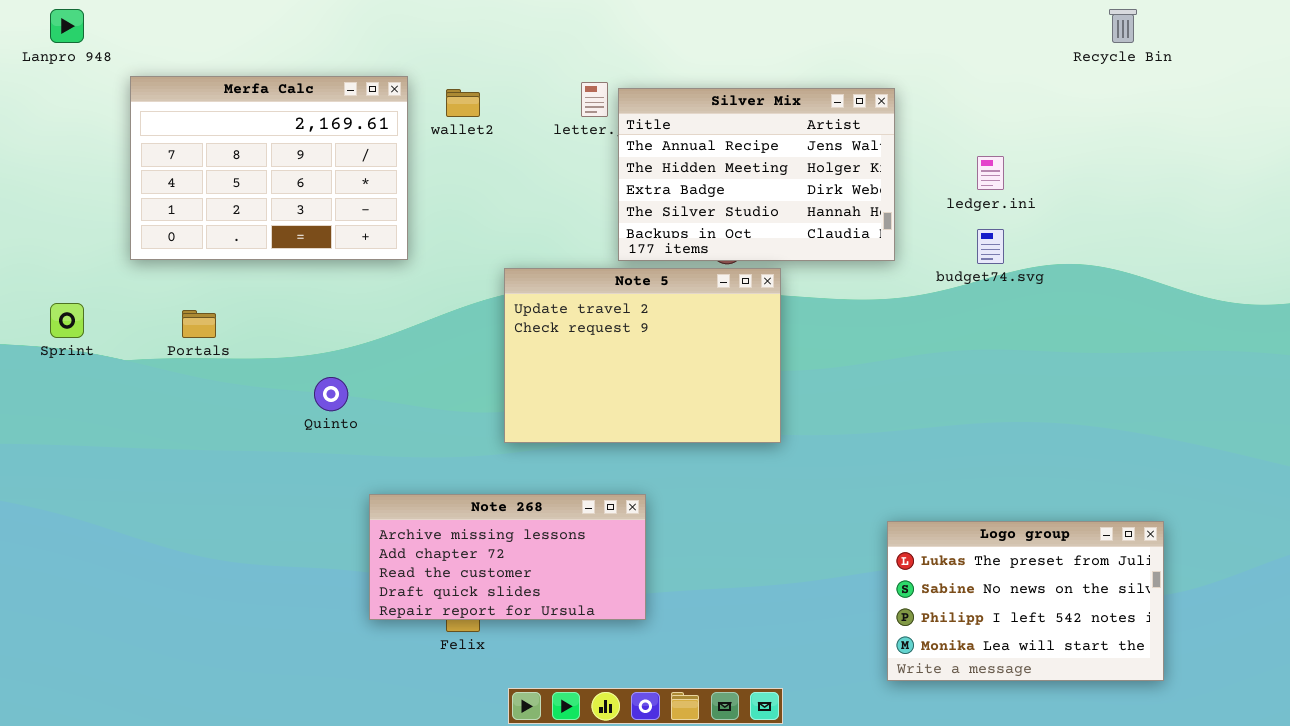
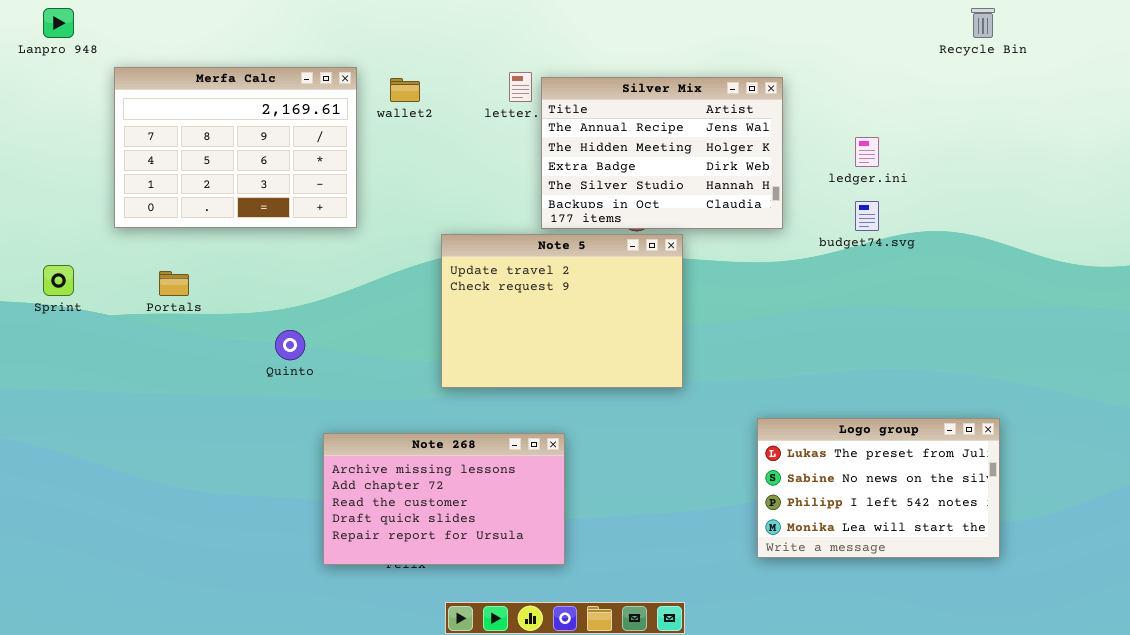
Note 268: [369,494,646,620] -> [323,433,565,565], resized
Logo group: [887,521,1164,681] -> [757,418,1000,558], moved

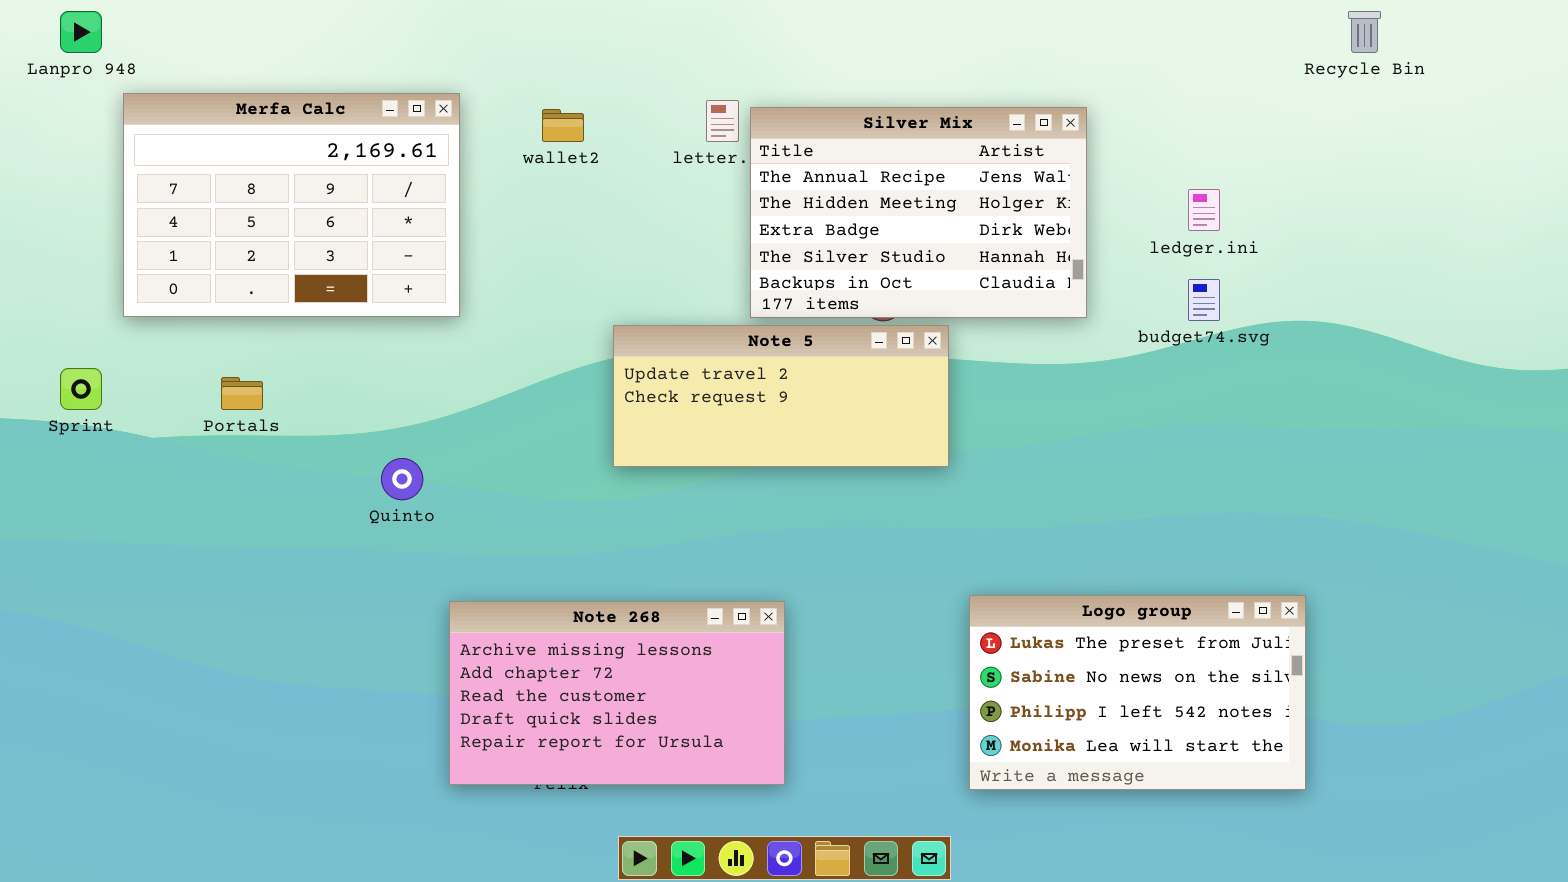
Merfa Calc: [114,67,357,228] -> [123,93,460,317], moved
Note 5: [441,234,683,388] -> [613,325,949,467], resized
Logo group: [757,418,1000,558] -> [969,595,1306,790], moved

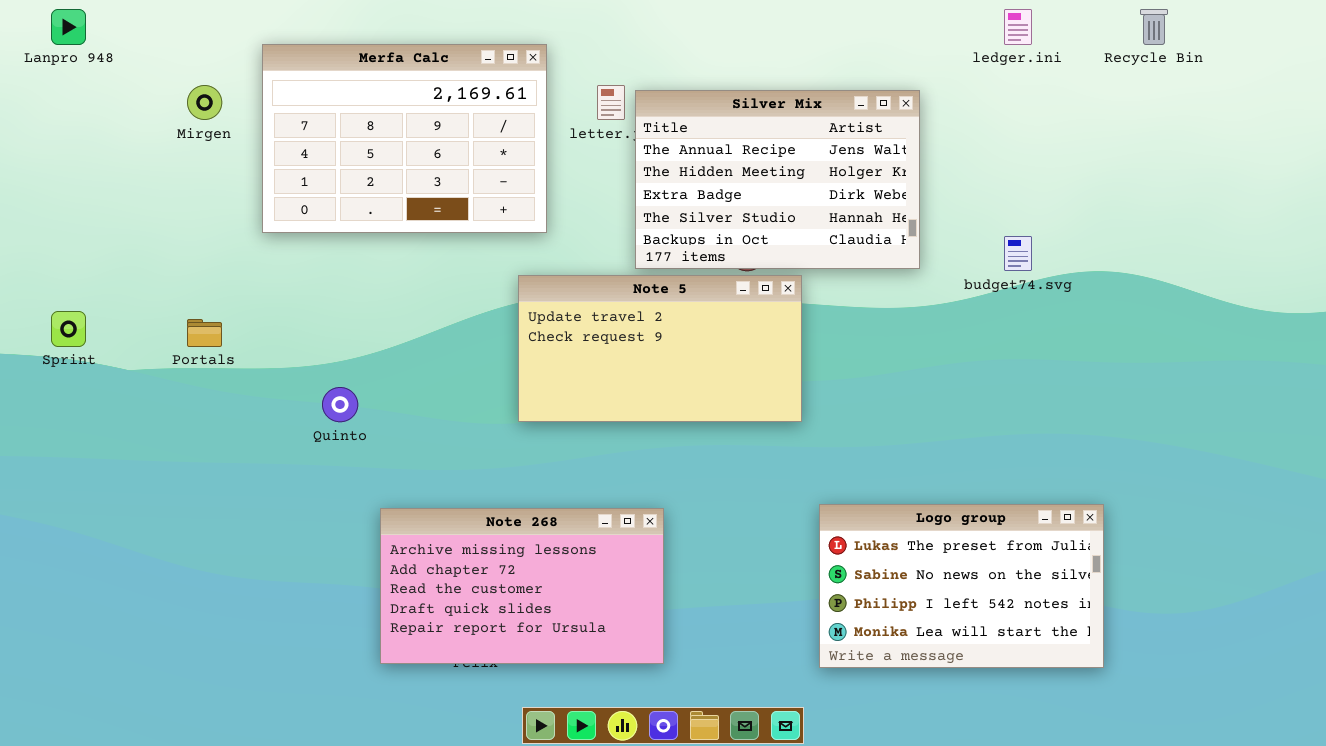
Merfa Calc: [123,93,460,317] -> [262,44,547,233], moved
ledger.ini: [1188,189,1220,231] -> [1004,9,1032,45], moved
Note 5: [613,325,949,467] -> [518,275,802,422], resized

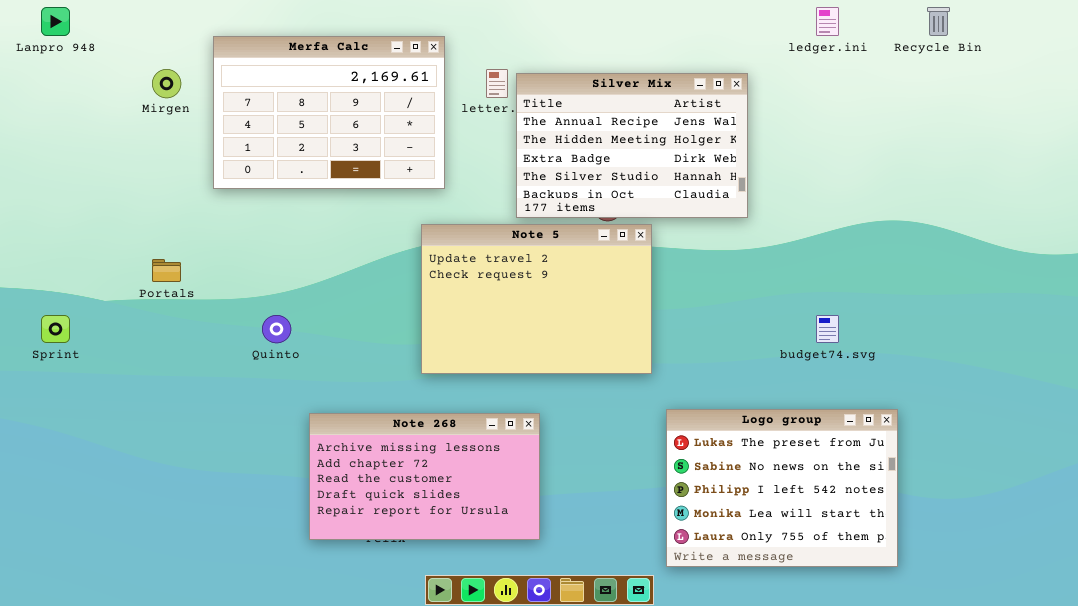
budget74.svg: [1004,236,1032,271] -> [816,315,839,343], moved
Note 5: [518,275,802,422] -> [421,224,652,374], resized
Sprint: [51,311,86,347] -> [41,315,70,343], moved
Logo group: [819,504,1104,668] -> [666,409,898,567], resized

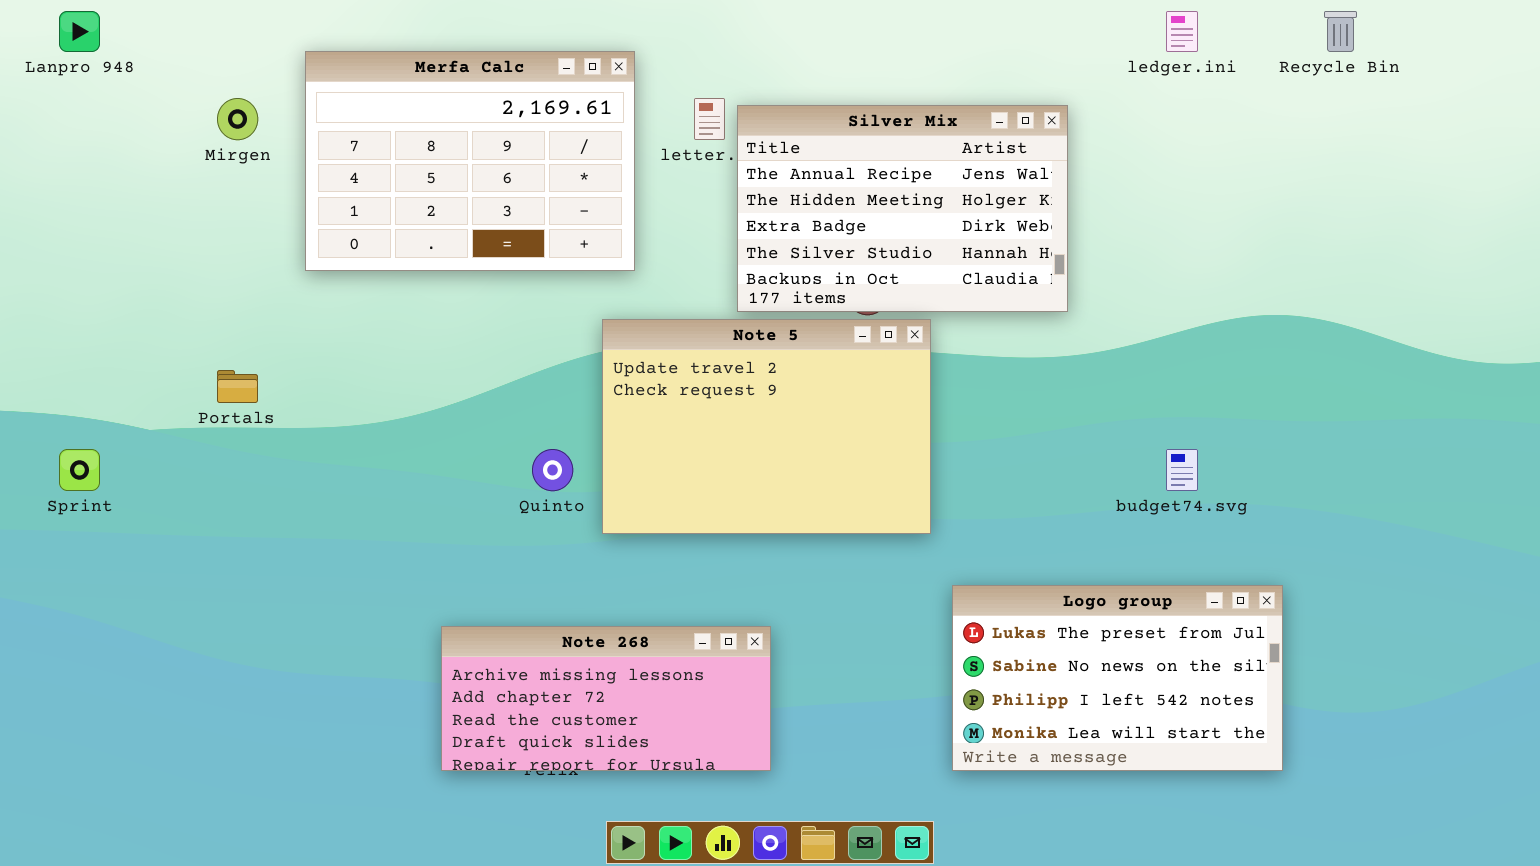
Quinto: [262,315,291,343] -> [532,449,573,491], moved
Logo group: [666,409,898,567] -> [952,585,1283,771], resized
Note 268: [309,413,540,540] -> [441,626,771,771], resized

